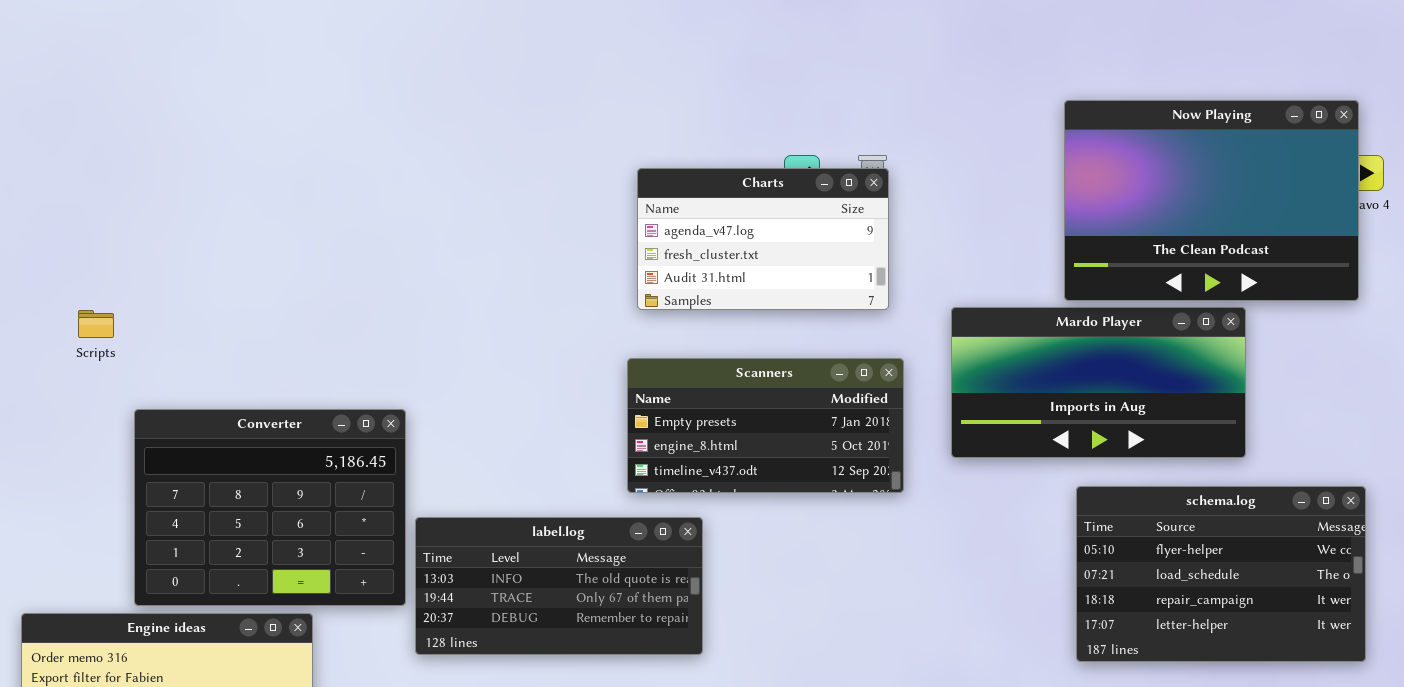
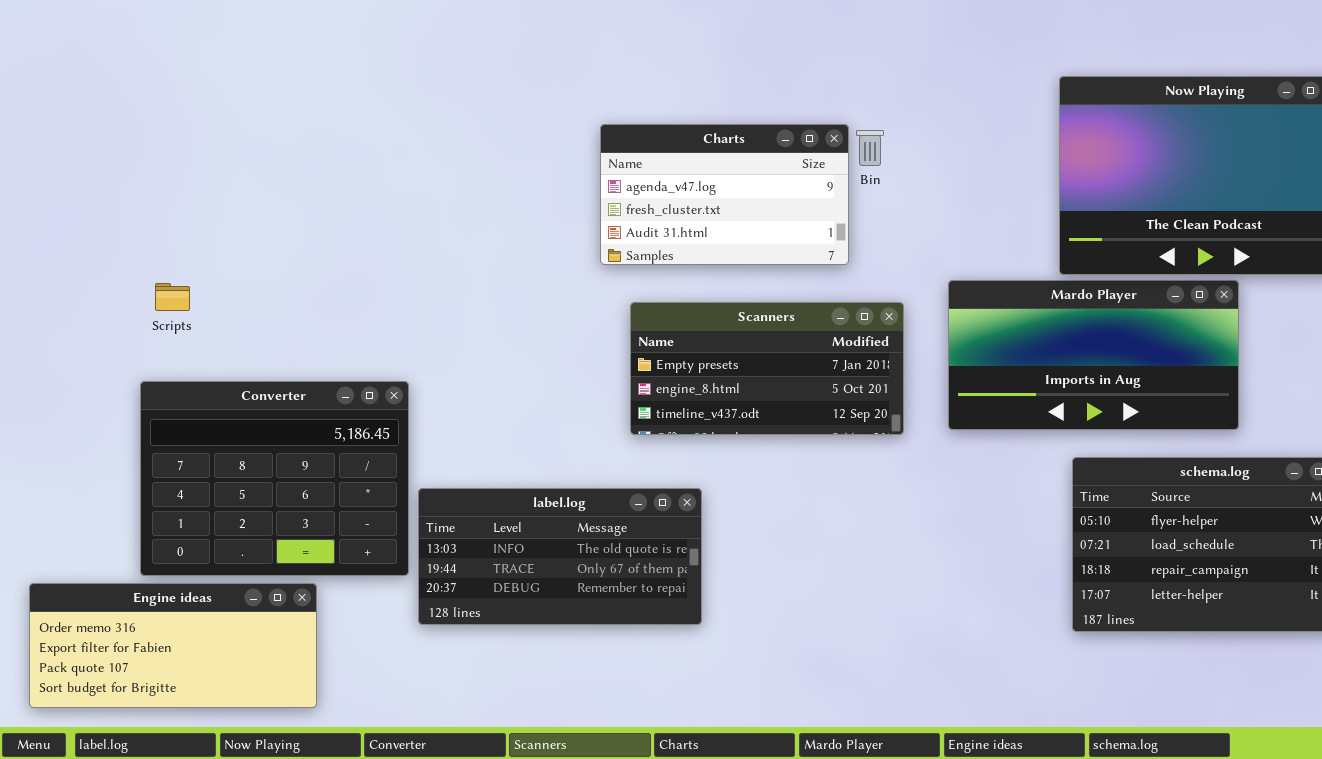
Charts: [637,168,889,310] -> [600,124,849,265], moved
Scripts: [78,310,114,338] -> [155,283,190,311], moved
Scanners: [627,358,904,493] -> [630,302,904,435], moved

